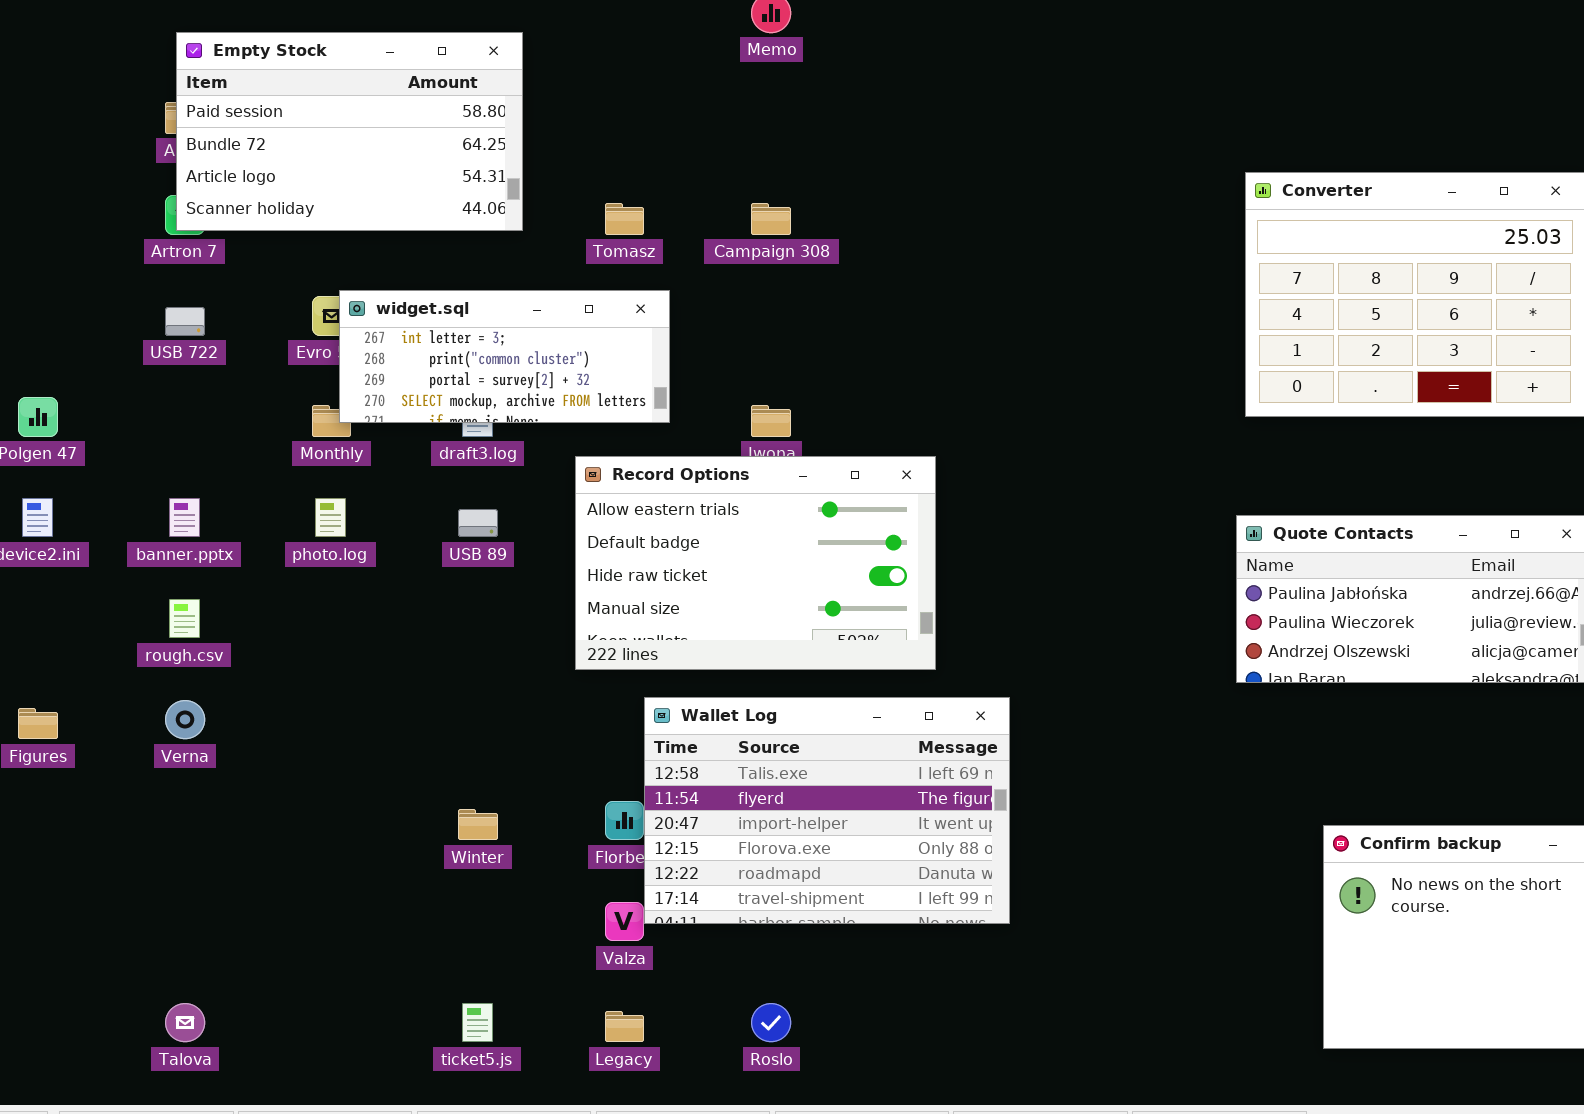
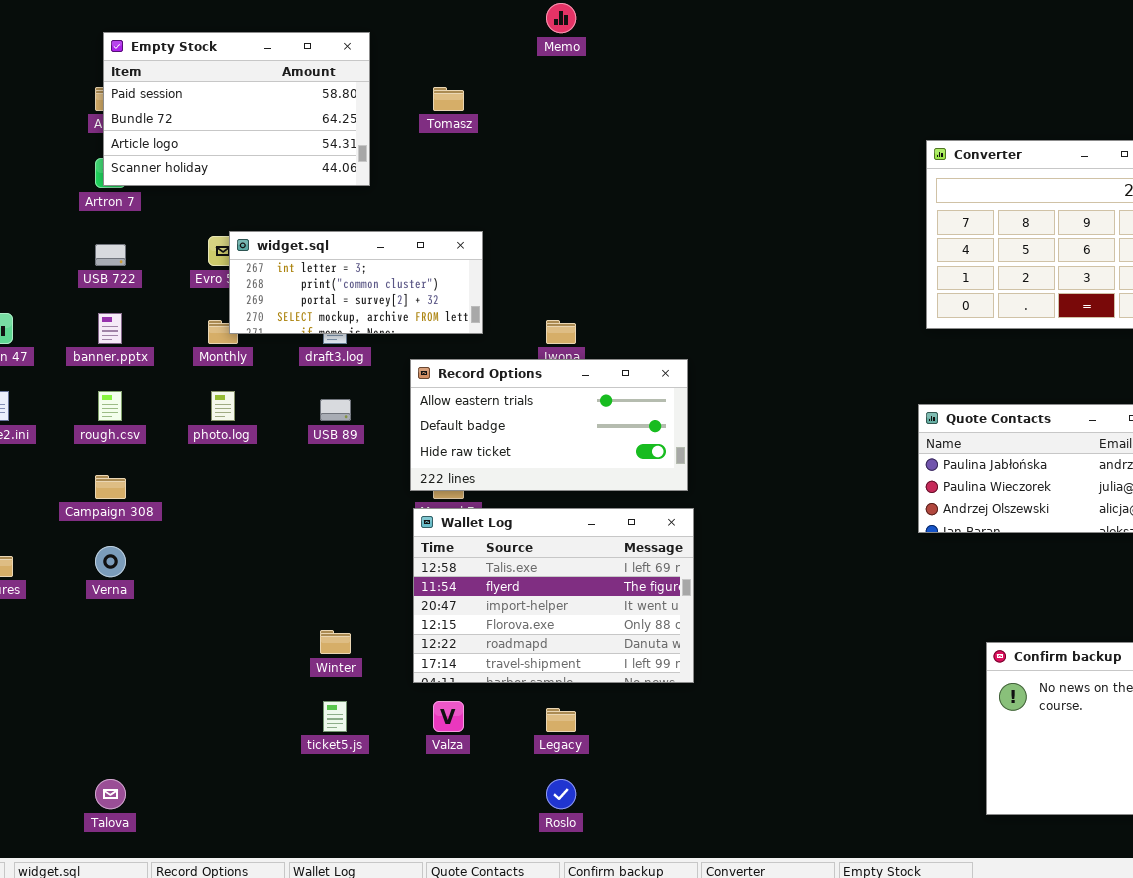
Tomasz: [605,203,644,235] -> [433,87,464,111], moved
Campaign 308: [751,203,791,235] -> [95,475,126,499], moved
Record Options: [575,456,936,670] -> [410,359,688,491], resized
banner.pptx: [169,498,200,537] -> [98,313,122,344], moved
rough.csv: [169,599,200,638] -> [98,391,122,421], moved
Wallet Log: [644,697,1010,924] -> [413,508,694,683], moved
ticket5.js: [462,1003,493,1042] -> [323,701,347,732], moved
Legacy: [605,1011,644,1042] -> [546,708,576,732], moved

